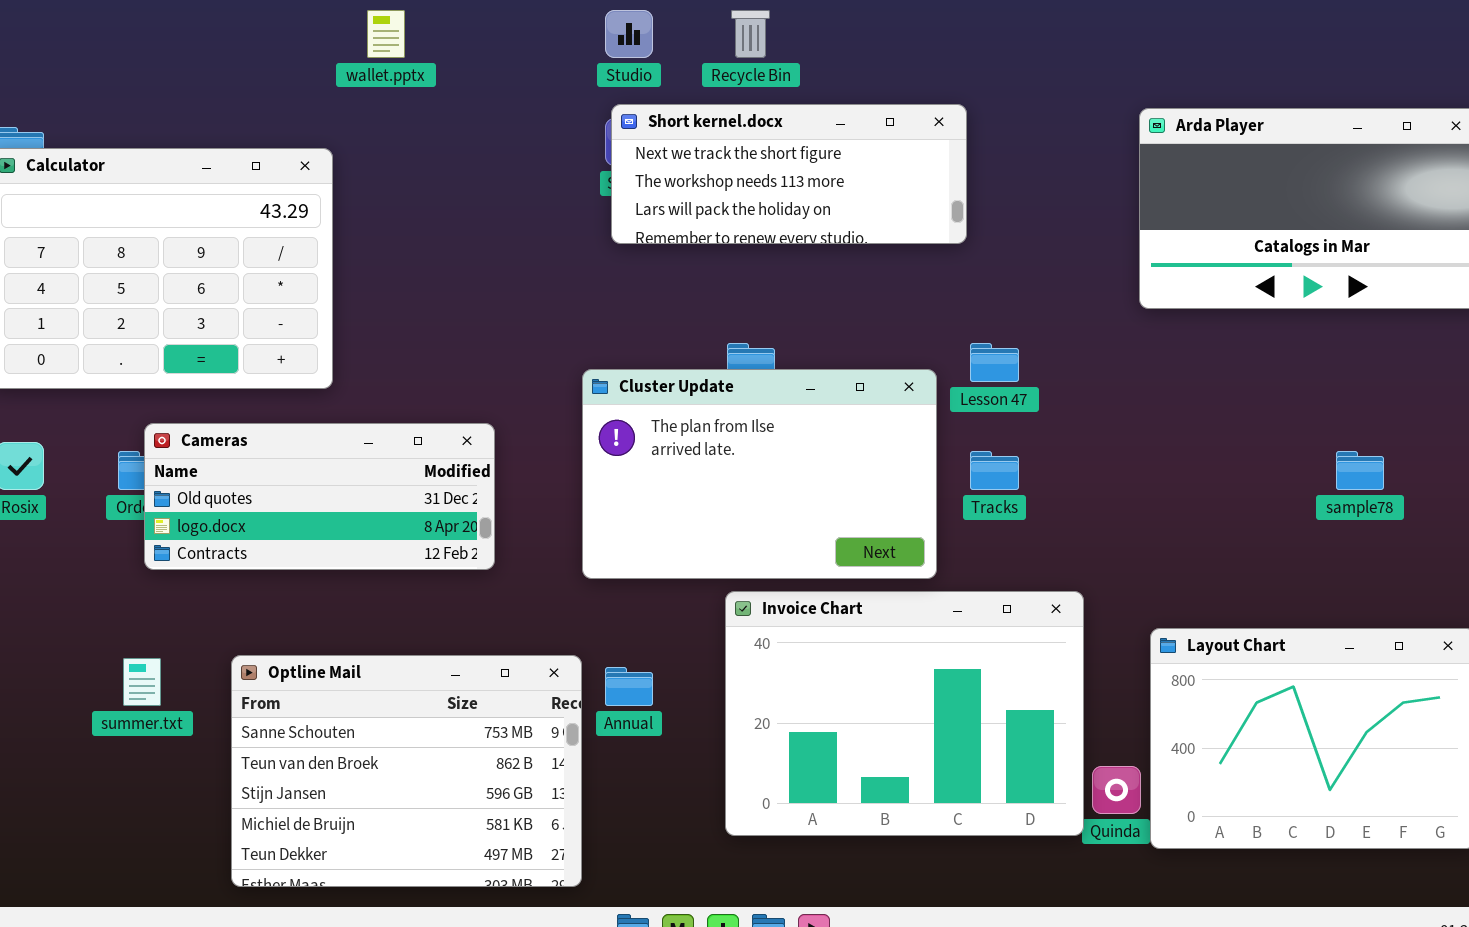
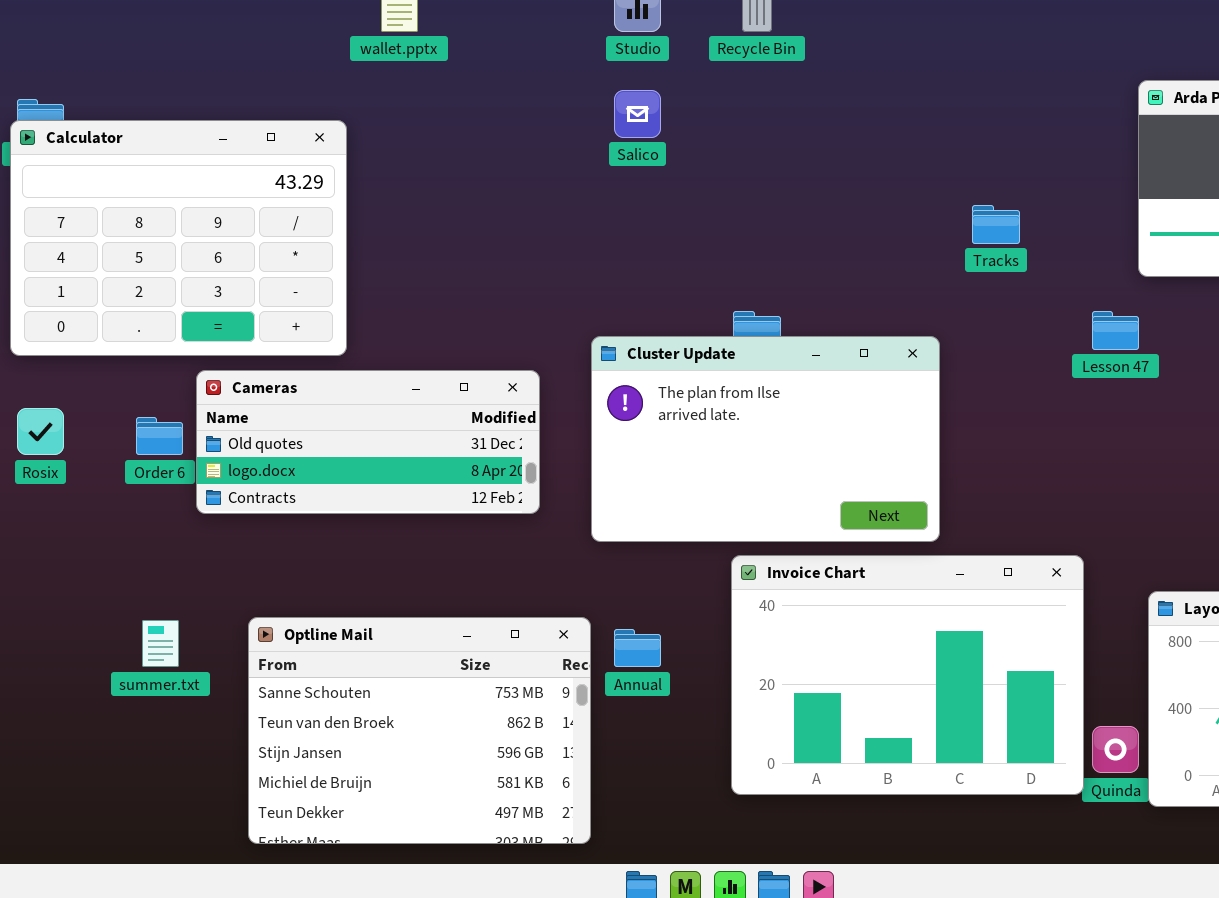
Short kernel.docx: [611,104,967,244] -> none, closed
Lesson 47: [970,343,1019,382] -> [1092,311,1139,350], moved
Cameras: [144,423,495,570] -> [196,370,540,514], moved
Tracks: [970,451,1019,490] -> [972,205,1020,244], moved

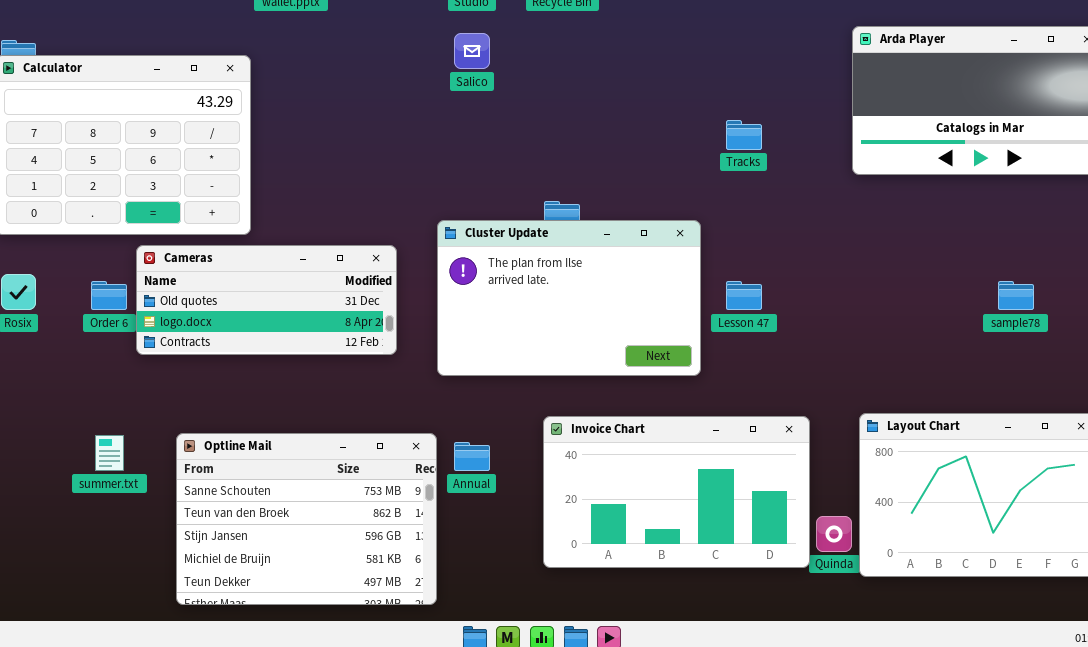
Lesson 47: [1092,311,1139,350] -> [726,281,762,310], moved
Invoice Chart: [731,555,1084,795] -> [543,416,810,568], resized

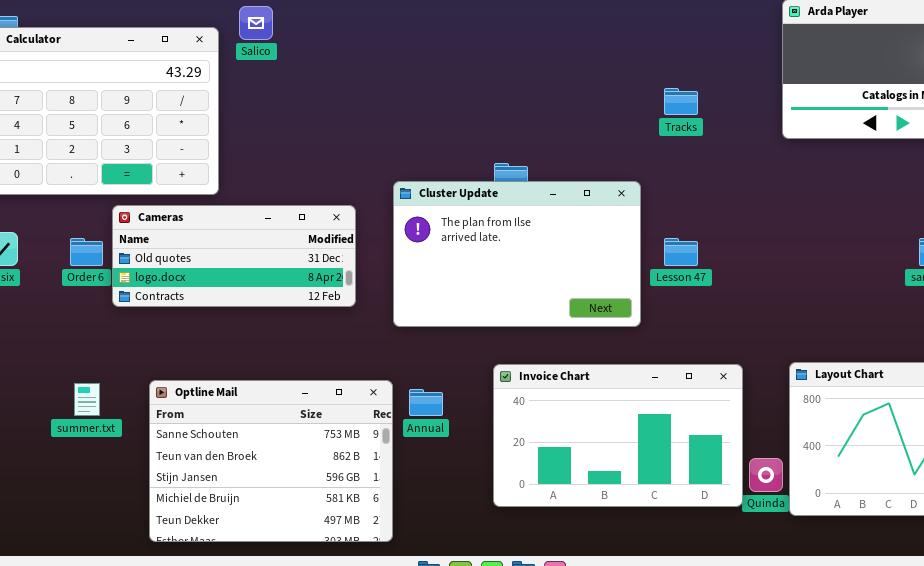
Salico: [454,33,490,69] -> [239,6,273,40], moved

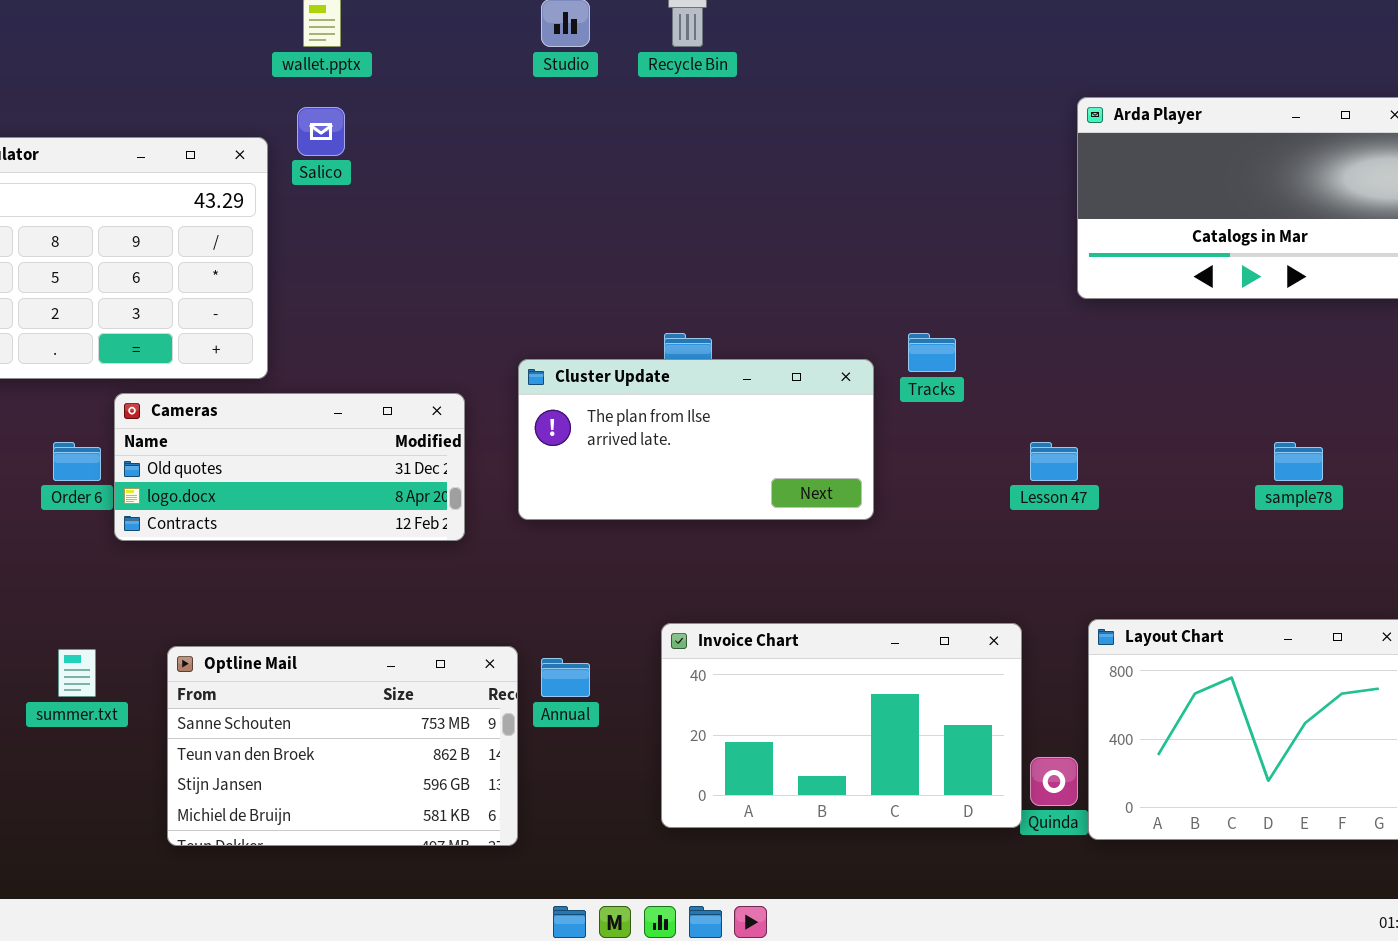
Tracks: [664,88,698,115] -> [908,333,956,372], moved
Cluster Update: [393,181,641,327] -> [518,359,874,520], resized
Lesson 47: [664,238,698,266] -> [1030,442,1078,481], moved
Optline Mail: [149,380,393,542] -> [167,646,518,846], resized

